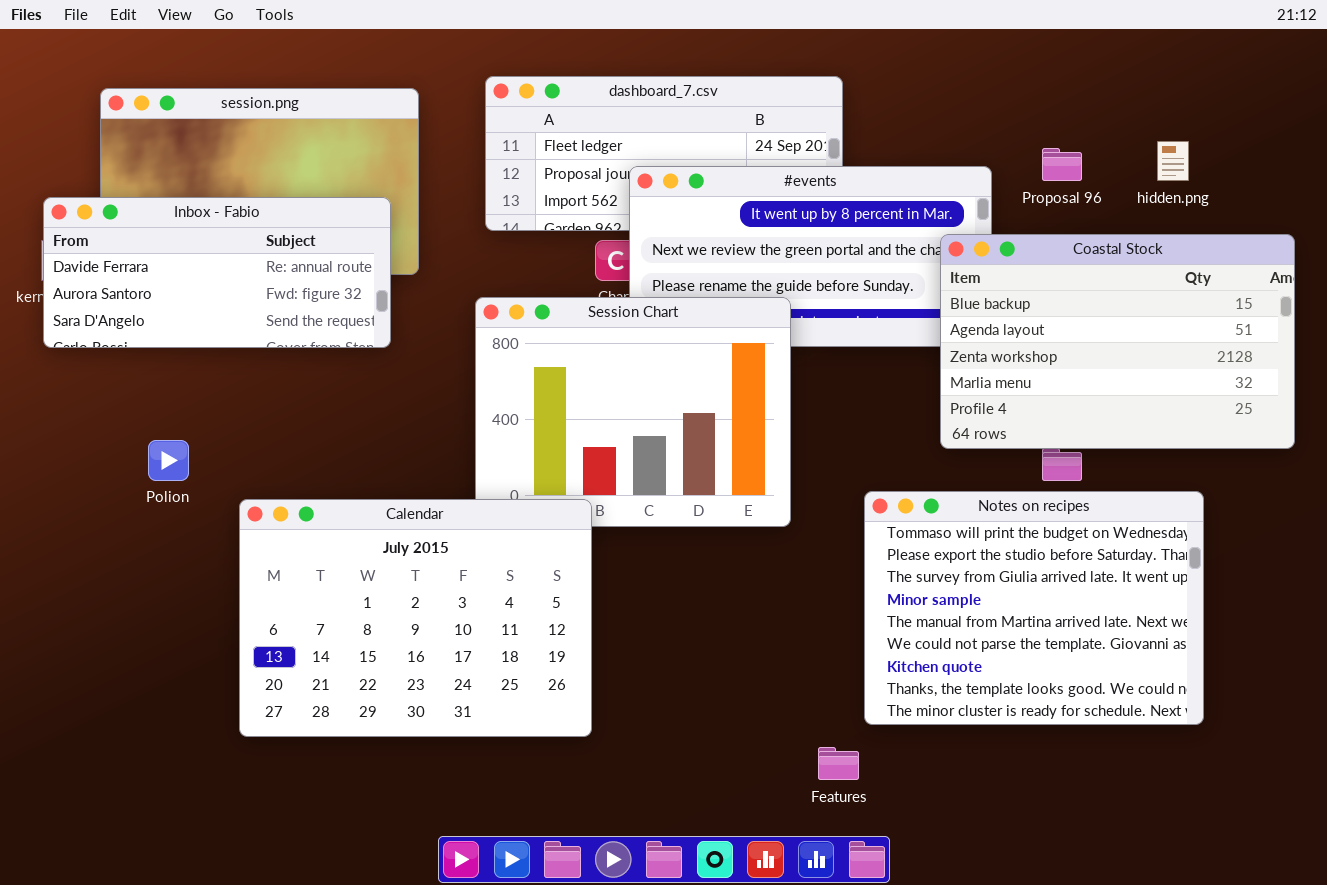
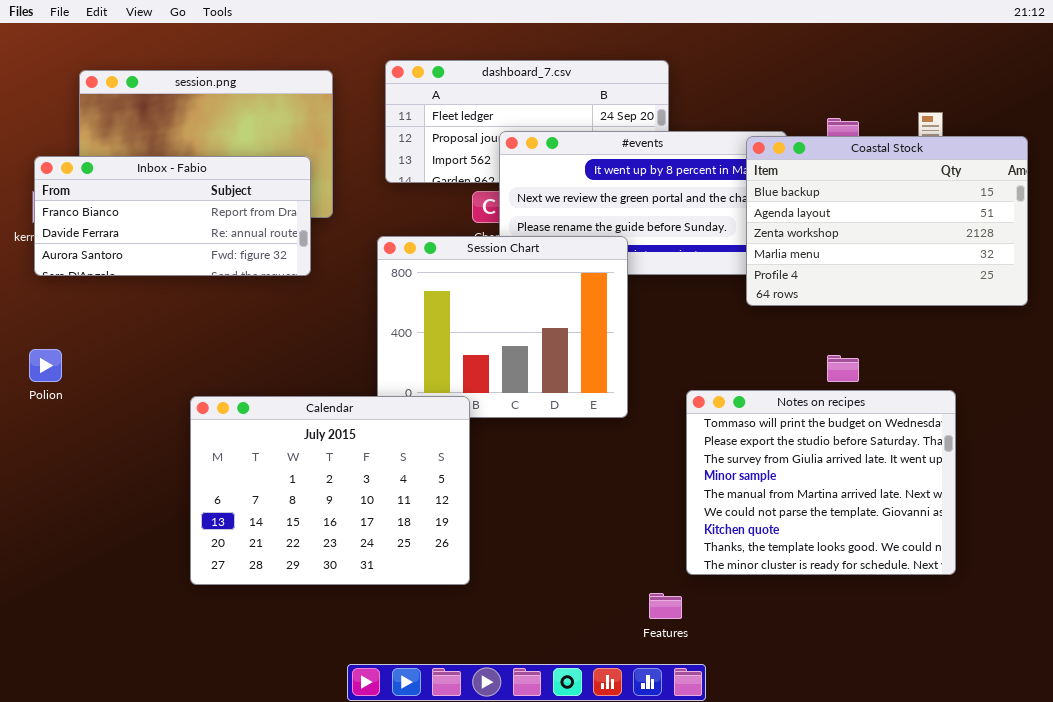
Inbox - Fabio: [43,197,391,348] -> [34,156,311,276], scrolled up 1 row
Coastal Stock: [940,234,1295,449] -> [746,136,1028,306], moved
Polion: [148,440,189,481] -> [29,349,62,382], moved

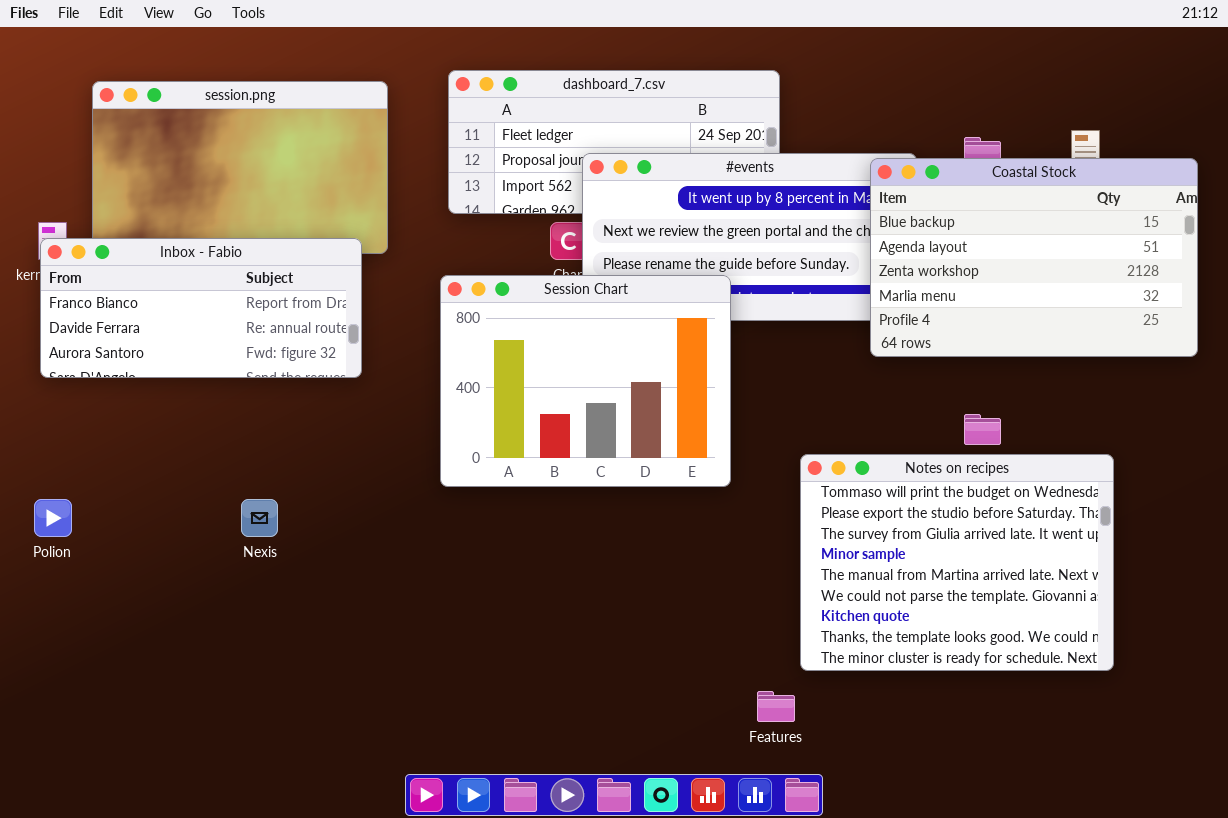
Inbox - Fabio: [34,156,311,276] -> [40,238,362,378], moved
Polion: [29,349,62,382] -> [34,499,72,537], moved
Calendar: [190,396,470,585] -> none, closed

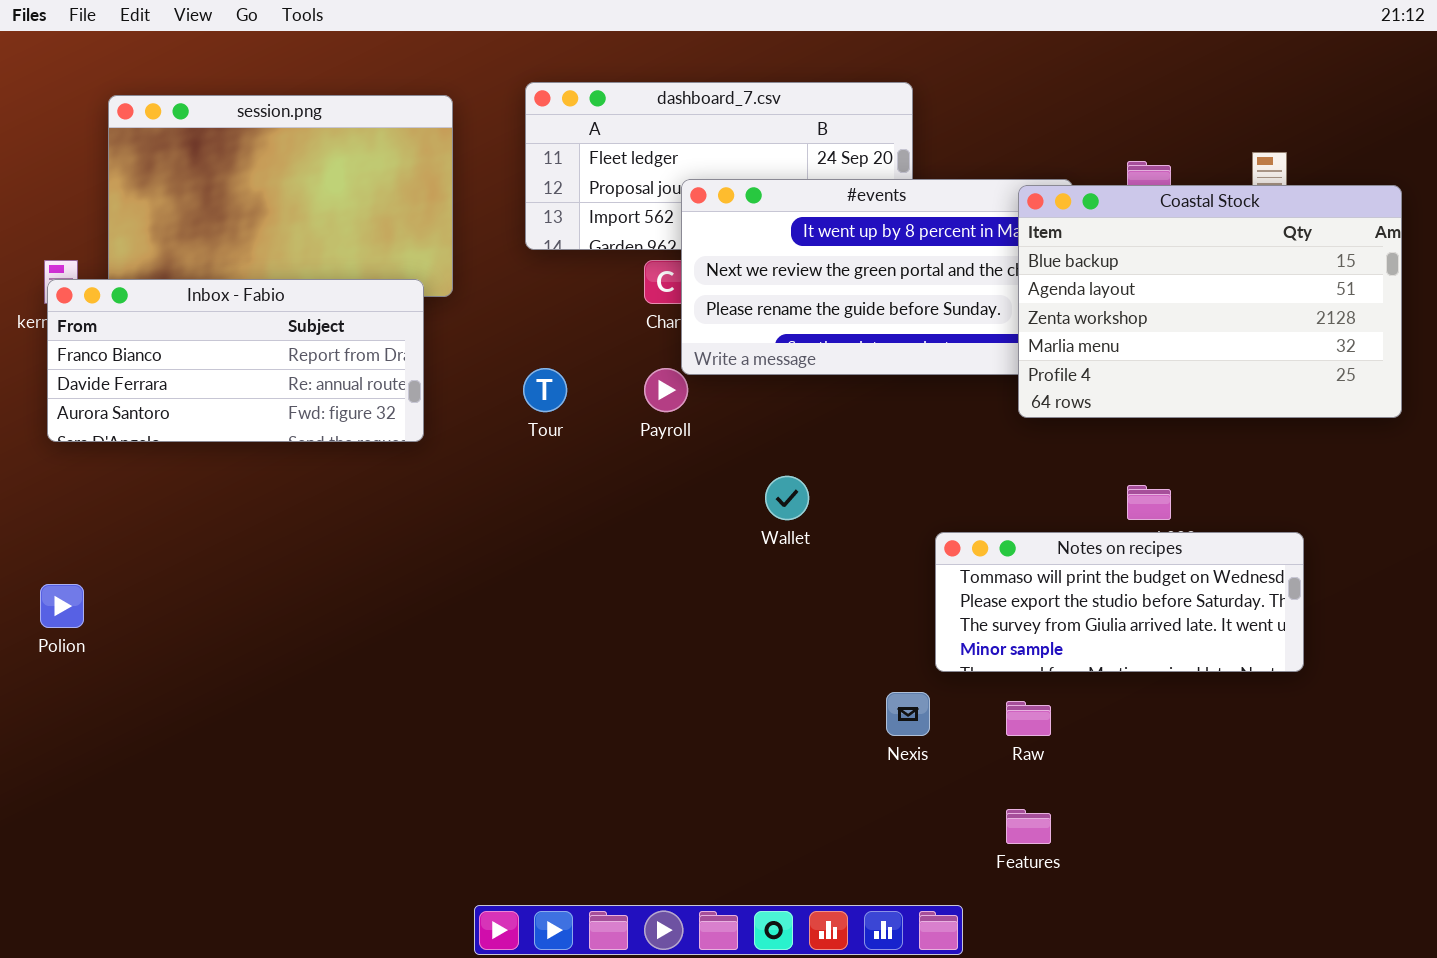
Session Chart: [440,275,731,487] -> none, closed
Notes on recipes: [800,454,1114,671] -> [935,532,1304,672], resized
Nexis: [241,499,278,537] -> [886,692,930,736], moved
Features: [757,691,795,722] -> [1006,809,1051,844], moved

